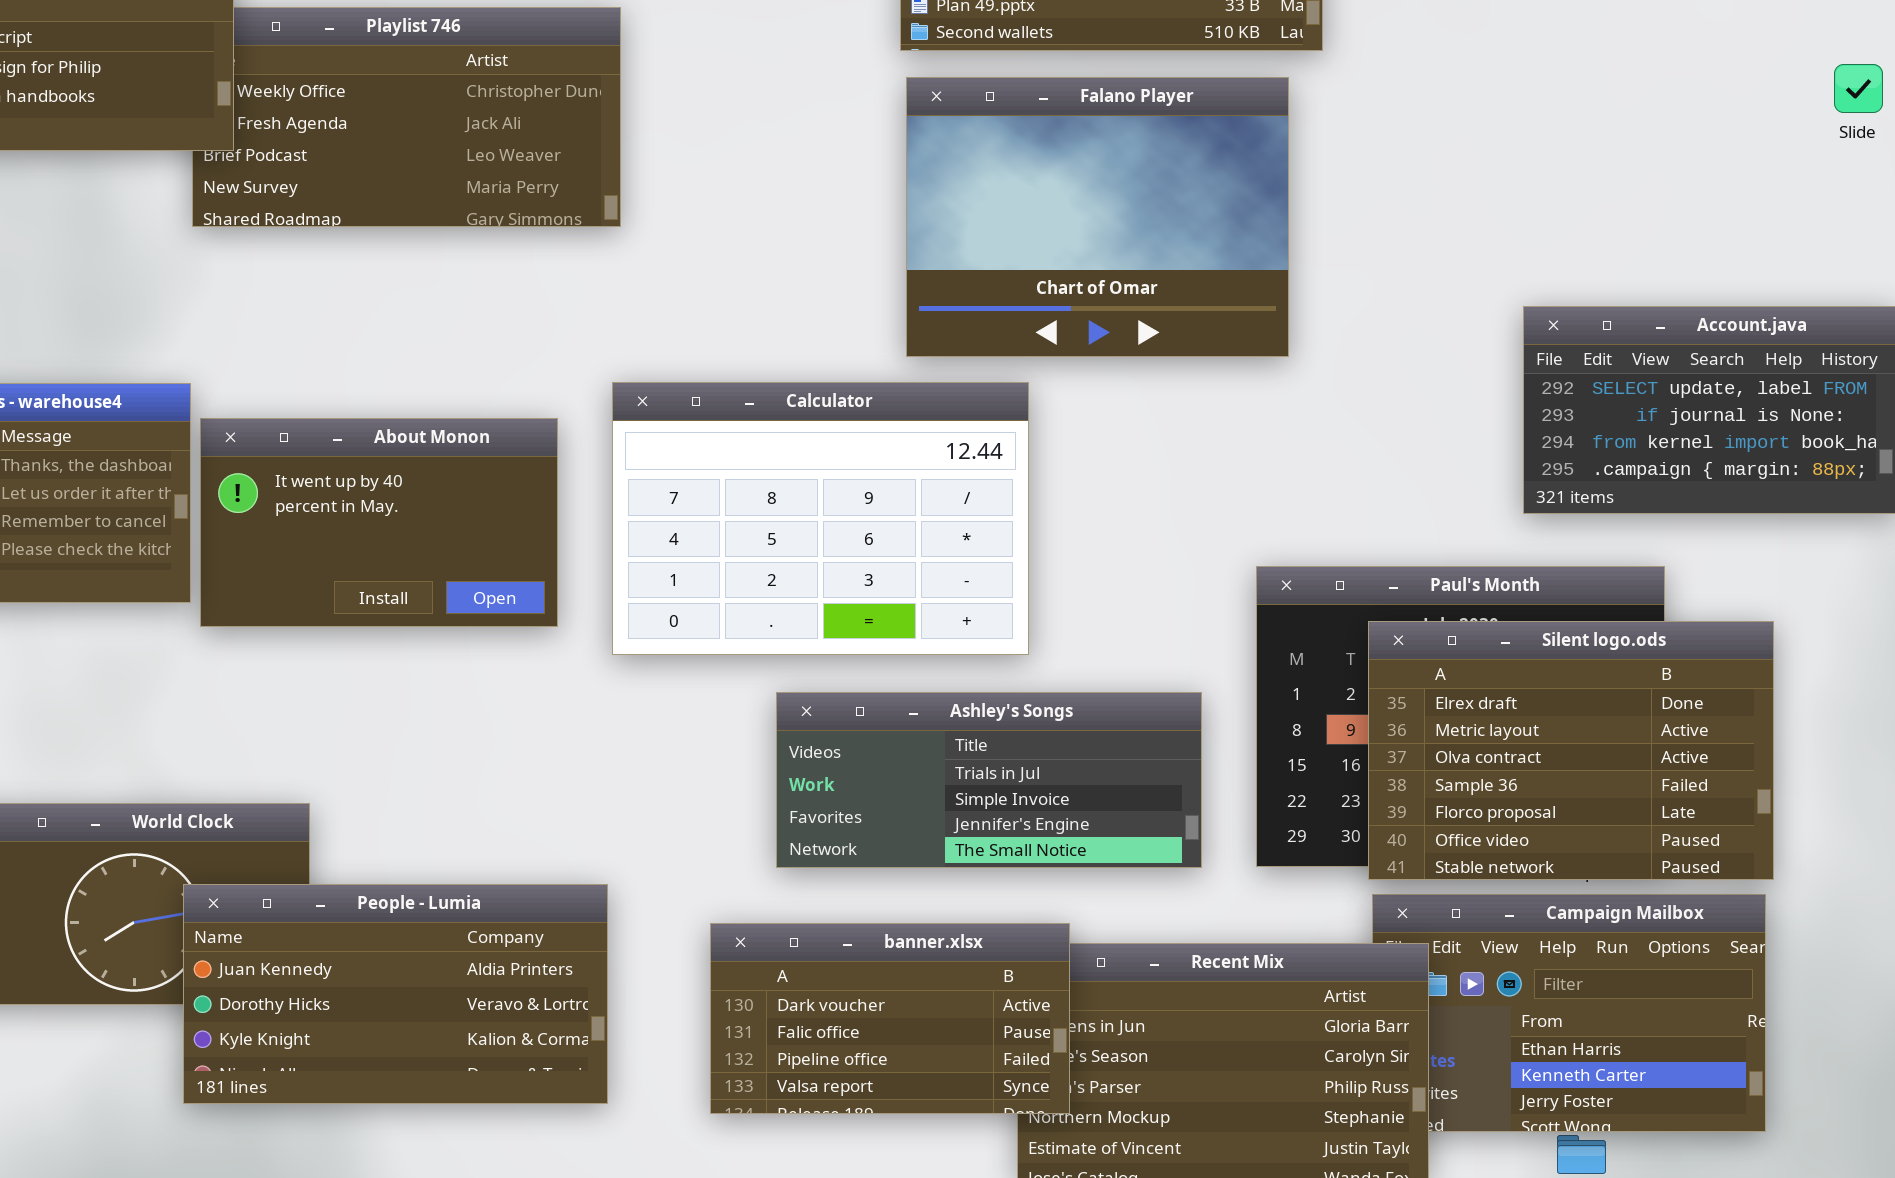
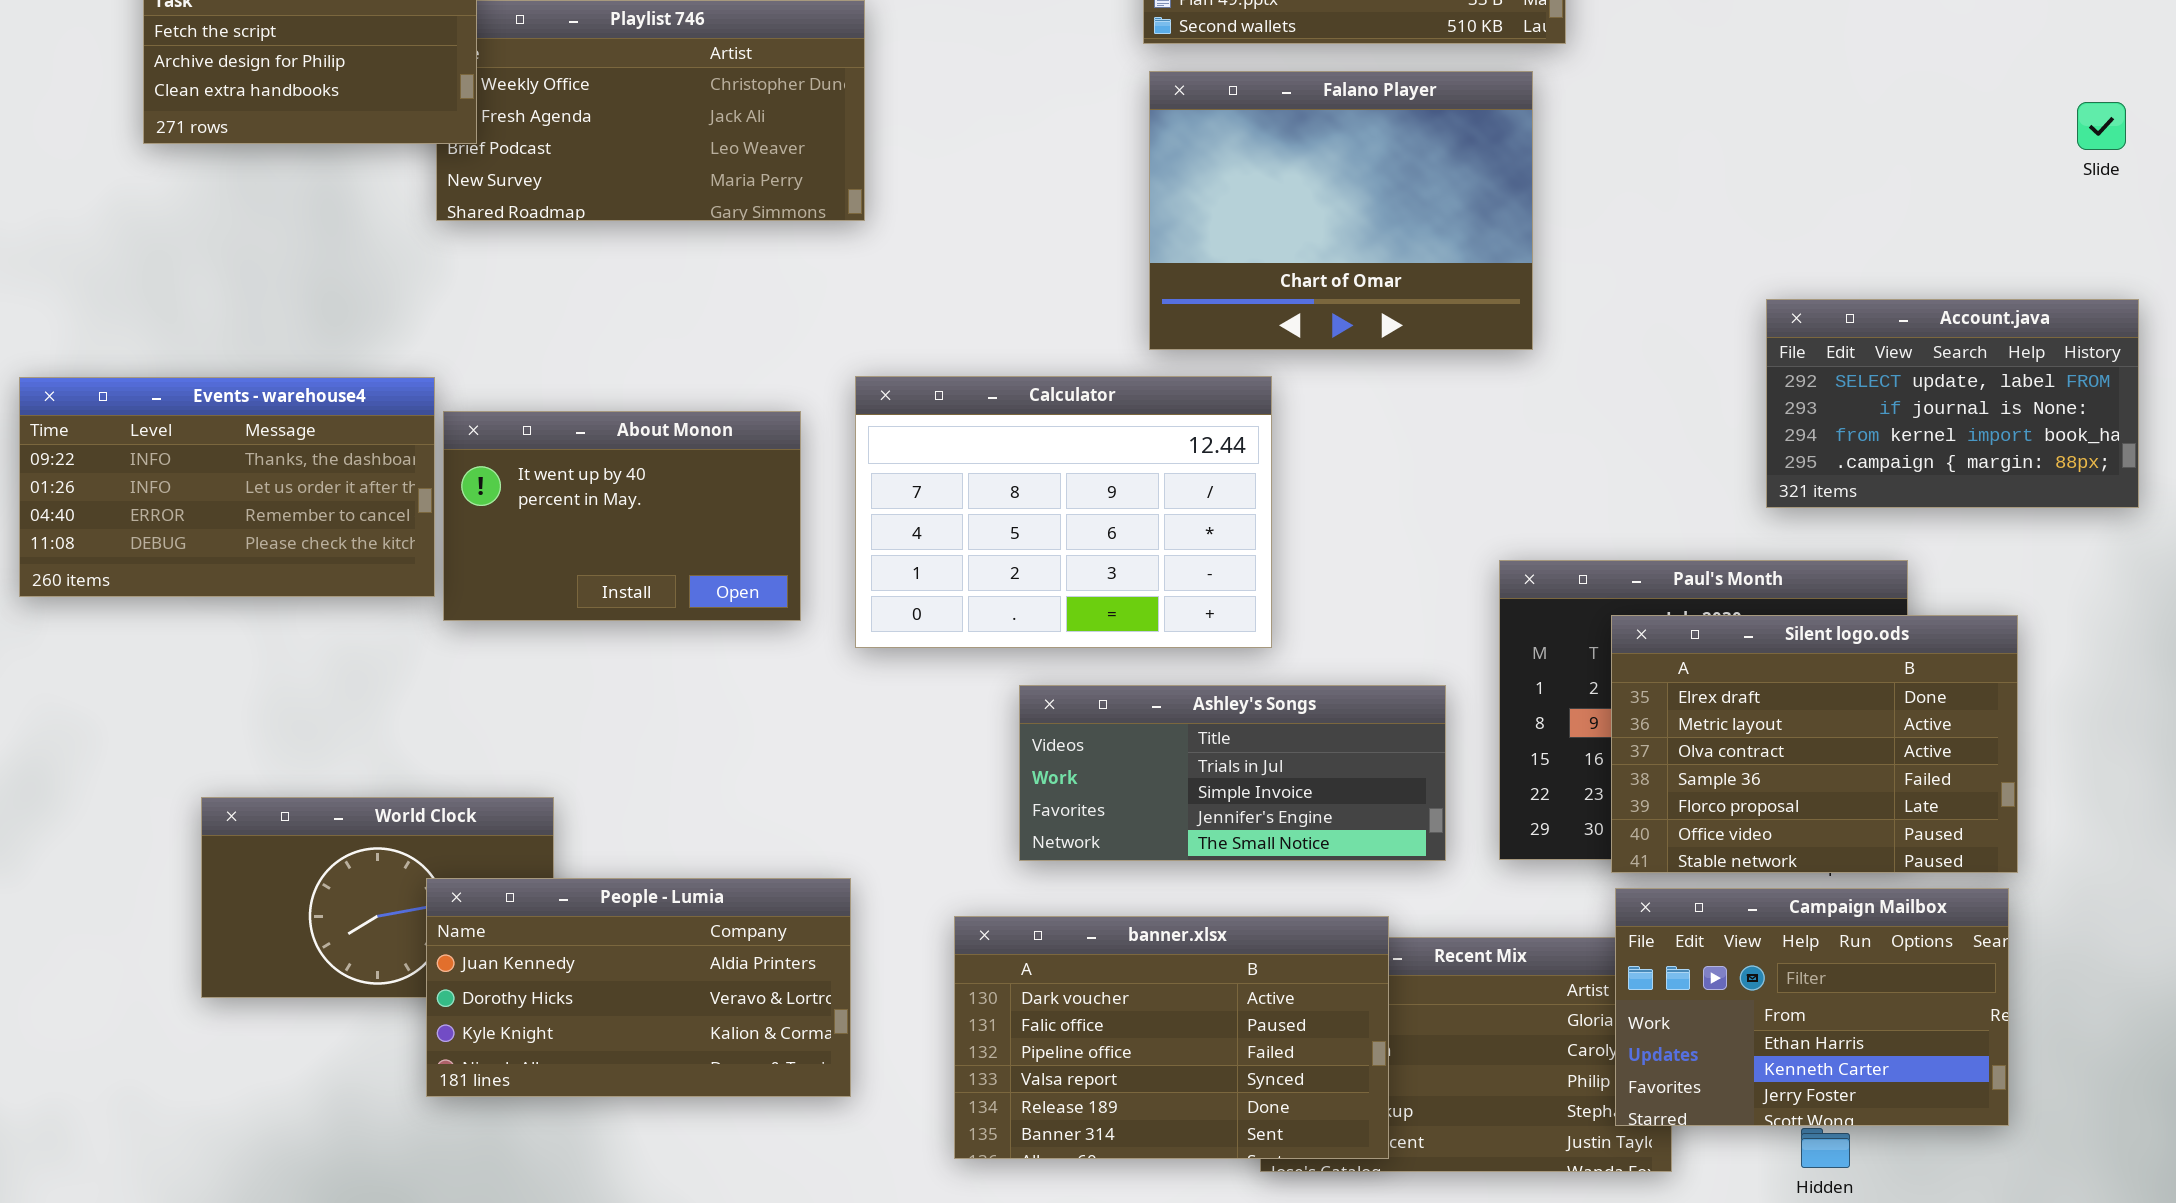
Slide: [1834,64,1883,113] -> [2077,102,2126,150], moved
Campaign Mailbox: [1372,894,1766,1132] -> [1615,888,2009,1126], raised
banner.xlsx: [710,923,1070,1114] -> [954,916,1389,1159], resized

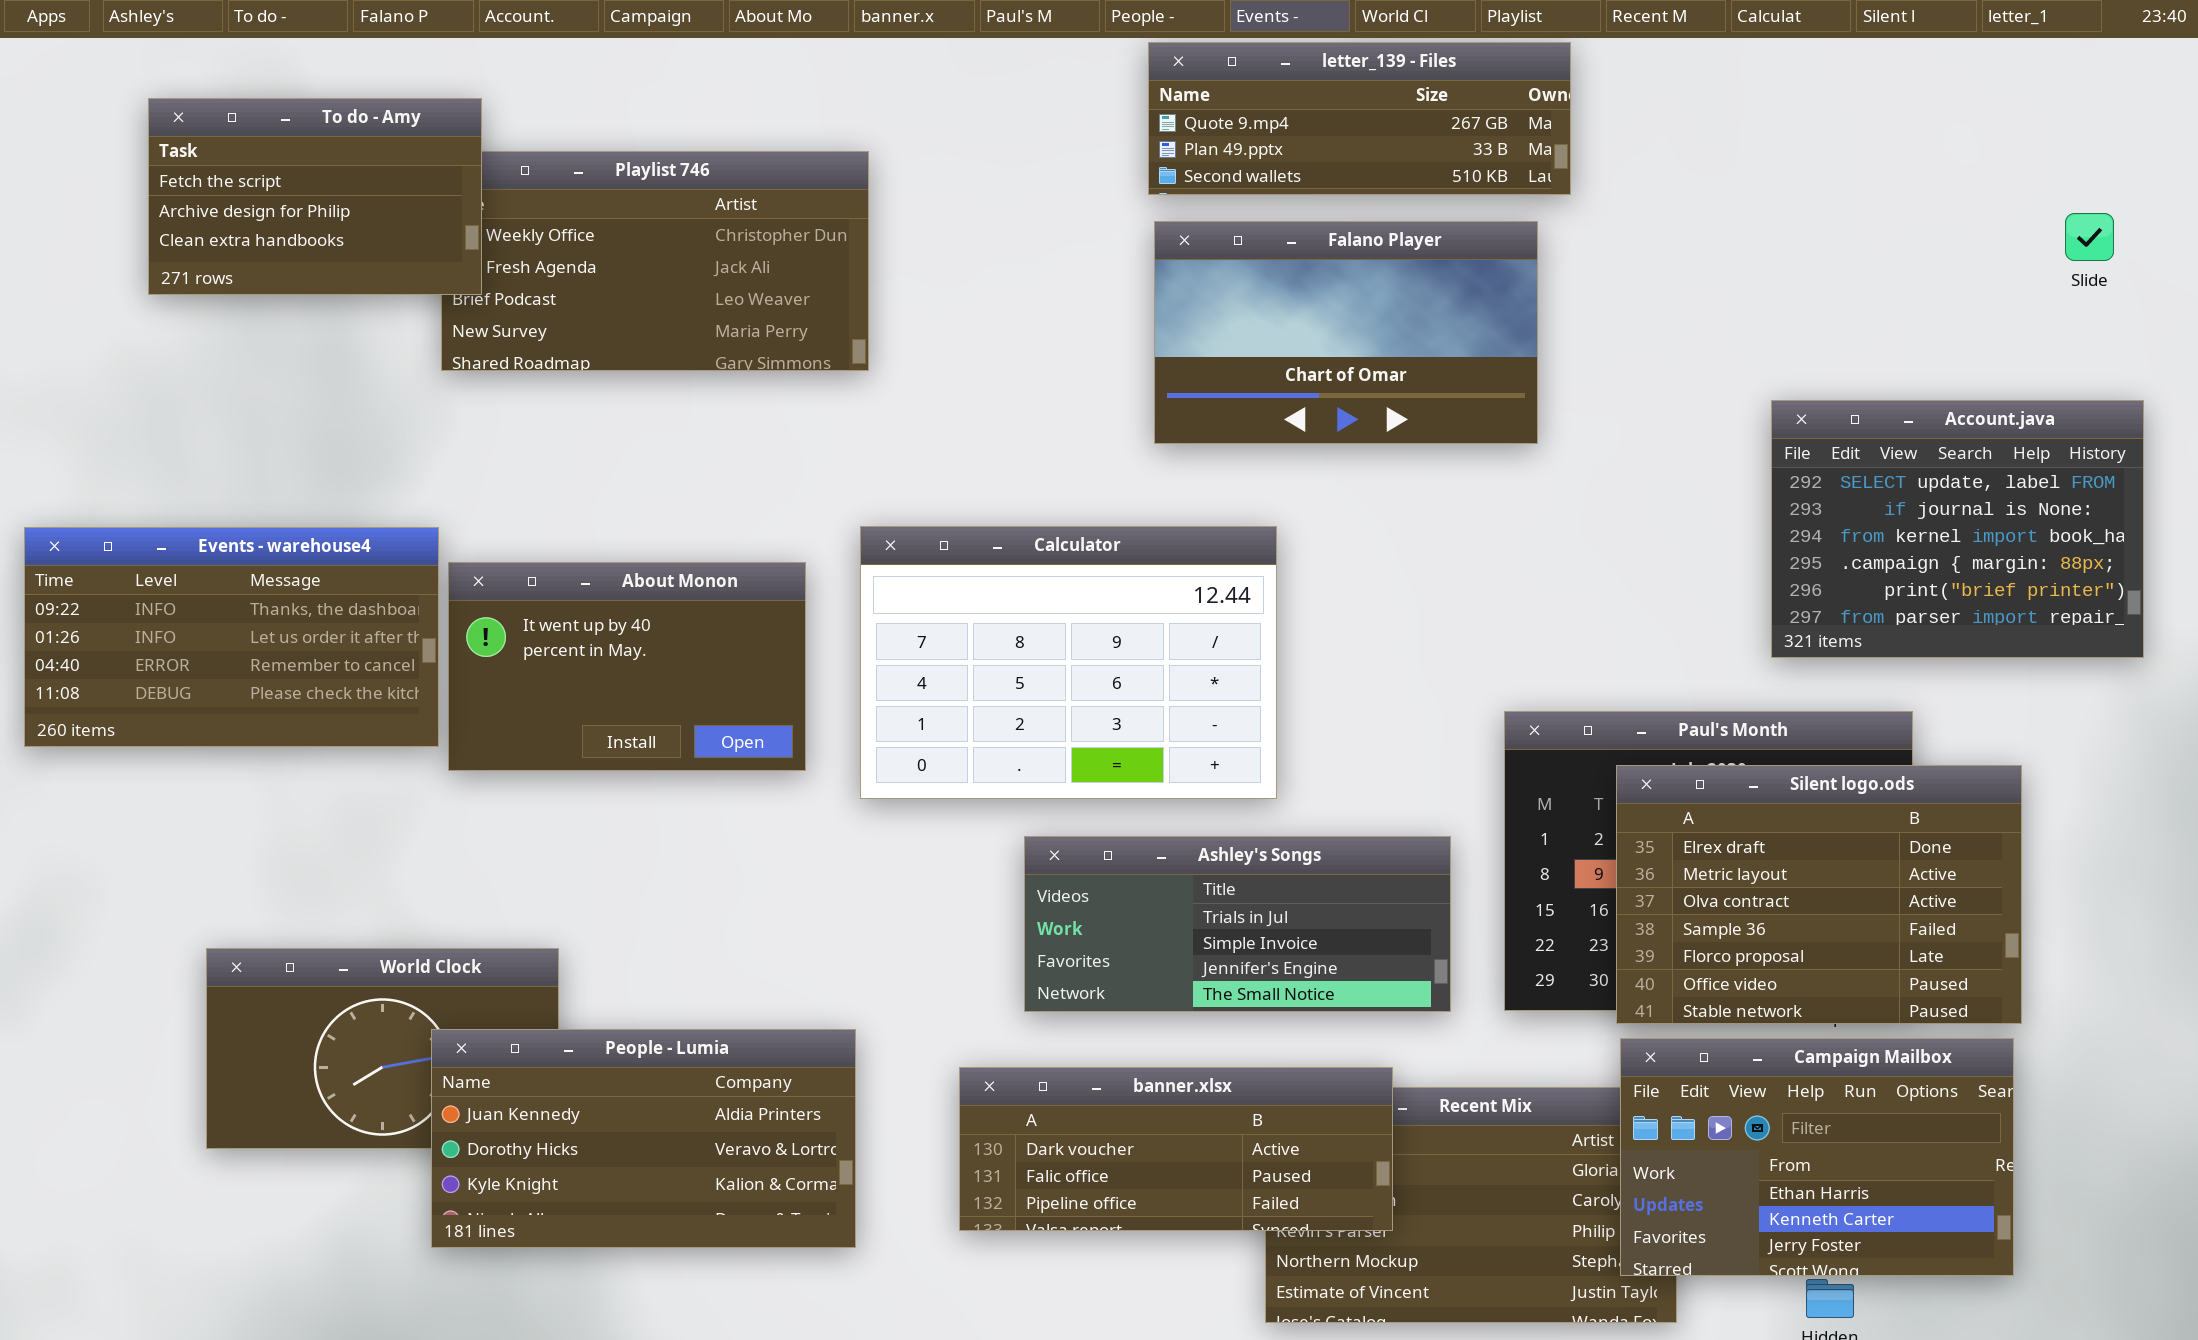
Falano Player: [1149,71,1533,350] -> [1154,221,1538,444], resized
Slide: [2077,102,2126,150] -> [2065,213,2114,261], moved
Account.java: [1766,299,2139,508] -> [1771,400,2144,658], resized
banner.xlsx: [954,916,1389,1159] -> [959,1067,1393,1231], resized

